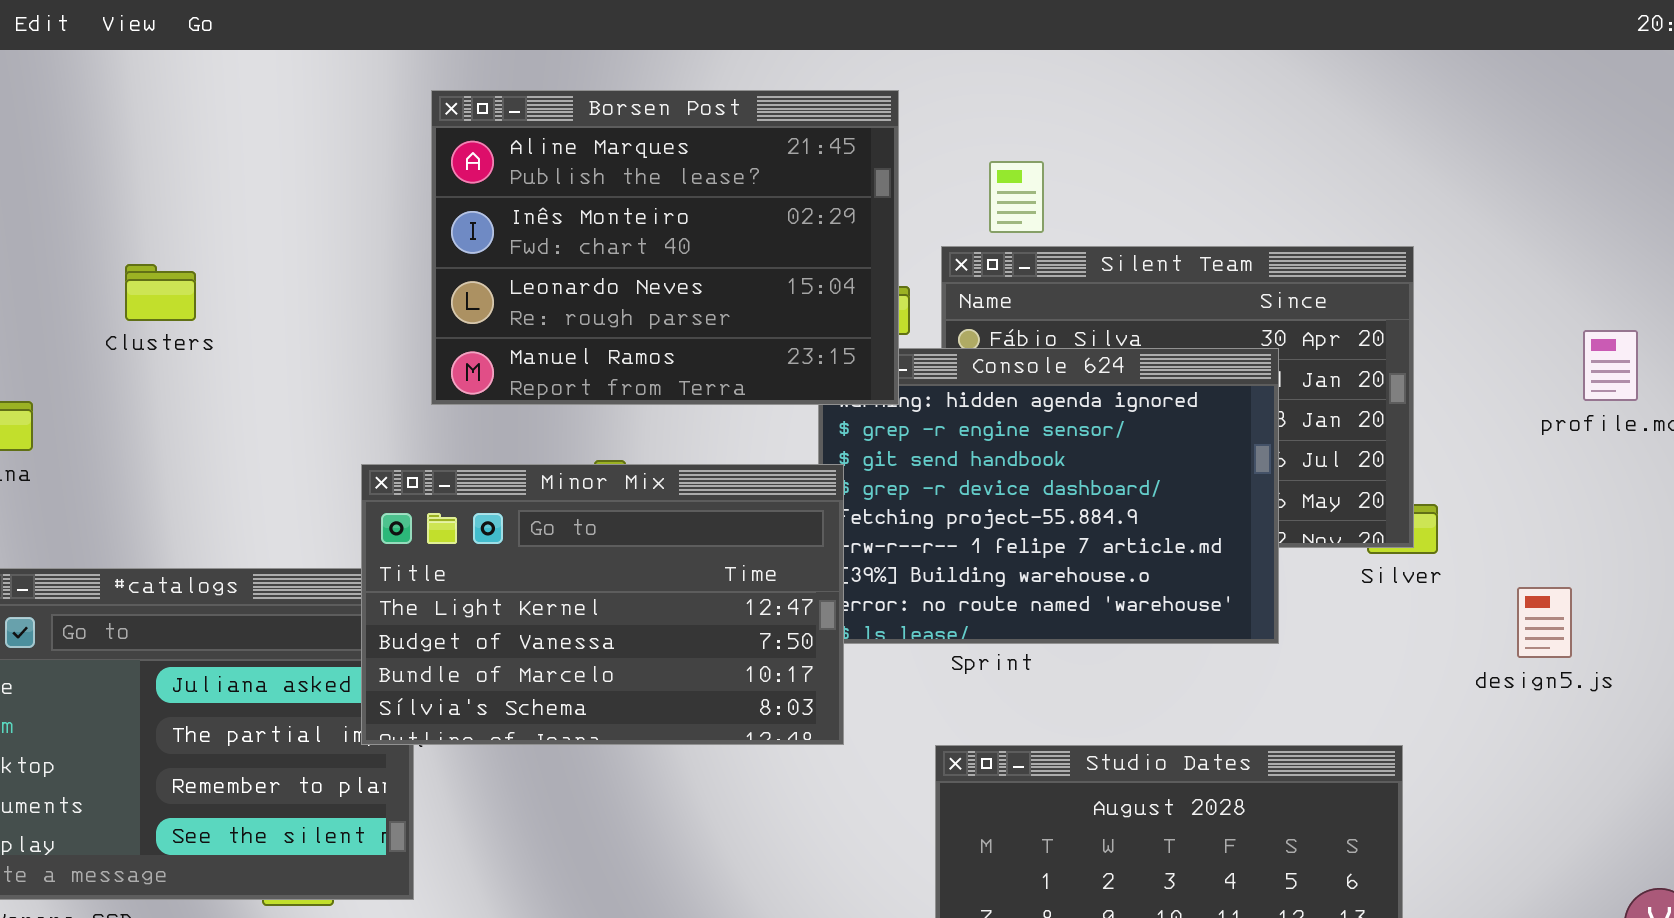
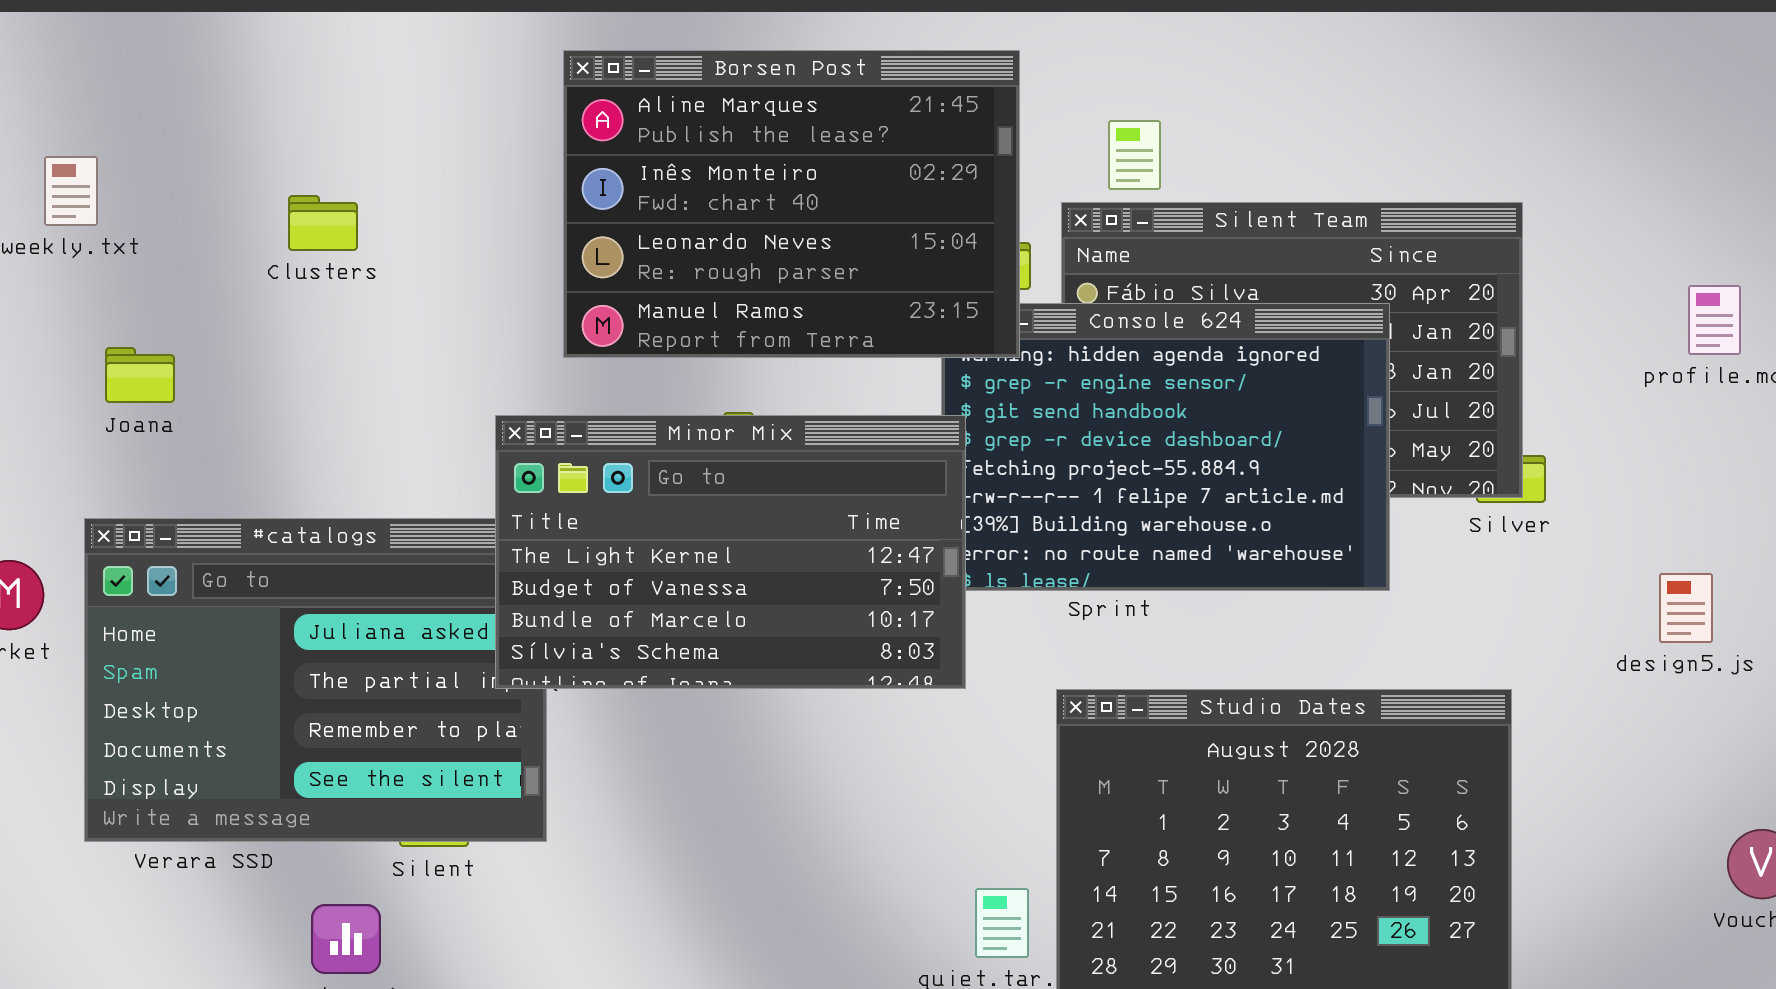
Clusters: [125,264,196,321] -> [288,195,358,251], moved
design5.js: [1517,587,1572,658] -> [1659,573,1713,643], moved

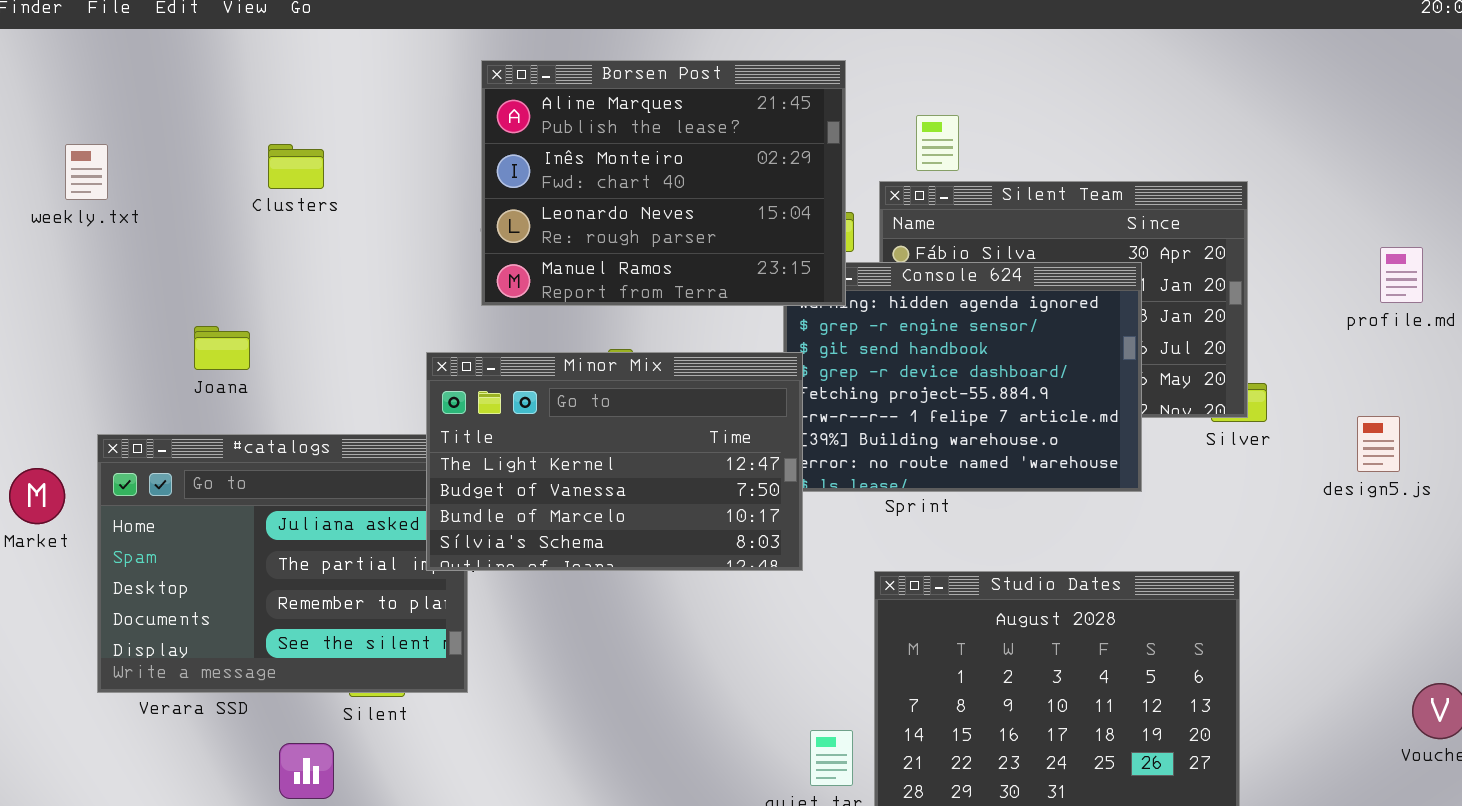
Clusters: [288,195,358,251] -> [268,144,324,189], moved
Joana: [105,347,175,403] -> [194,326,250,370], moved
design5.js: [1659,573,1713,643] -> [1357,416,1400,472], moved

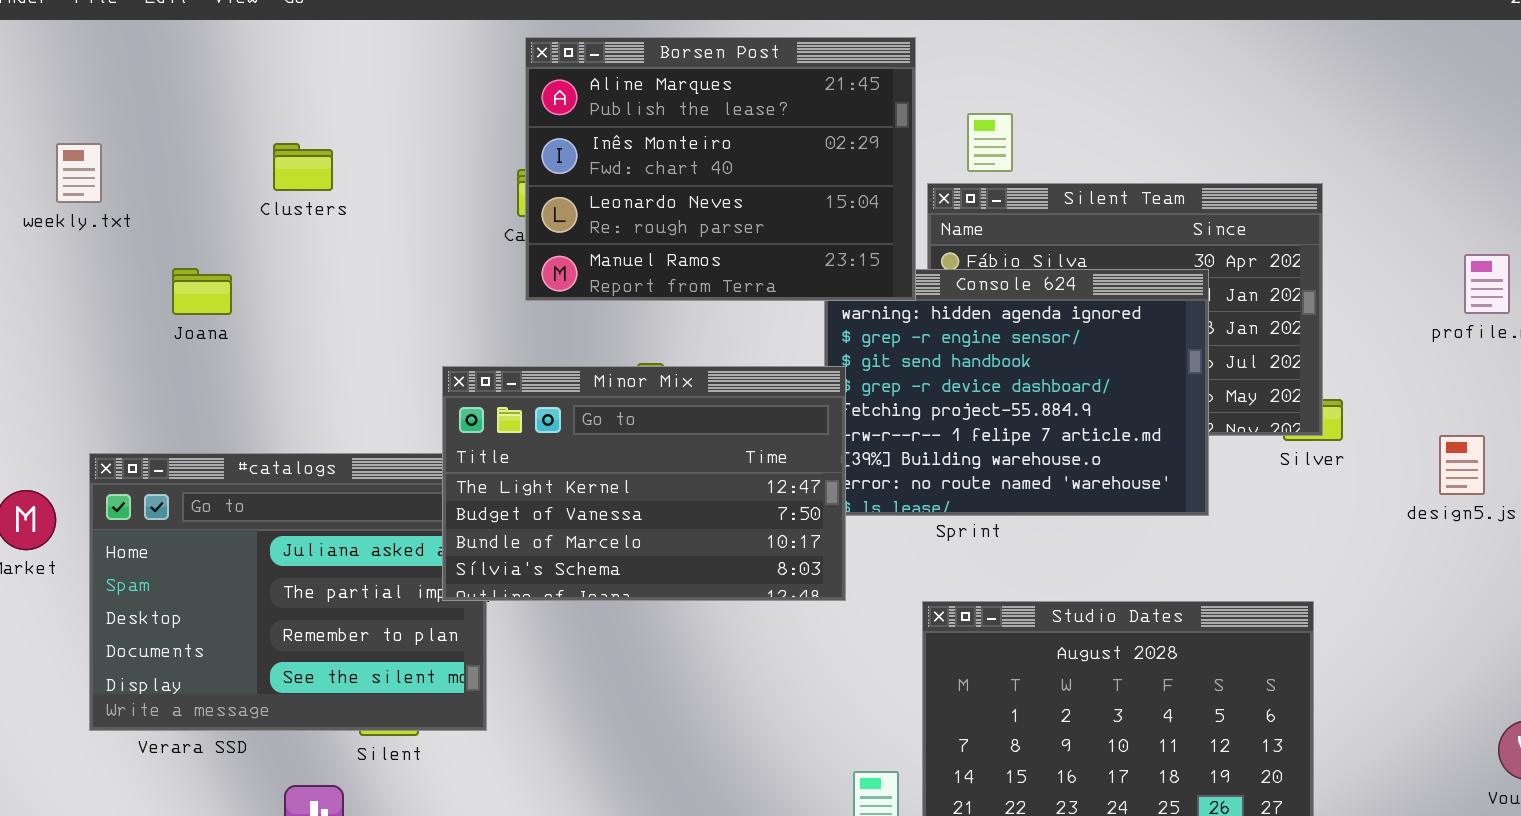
Borsen Post: [481,60,846,306] -> [525,37,916,301], moved
Joana: [194,326,250,370] -> [172,268,232,315], moved

